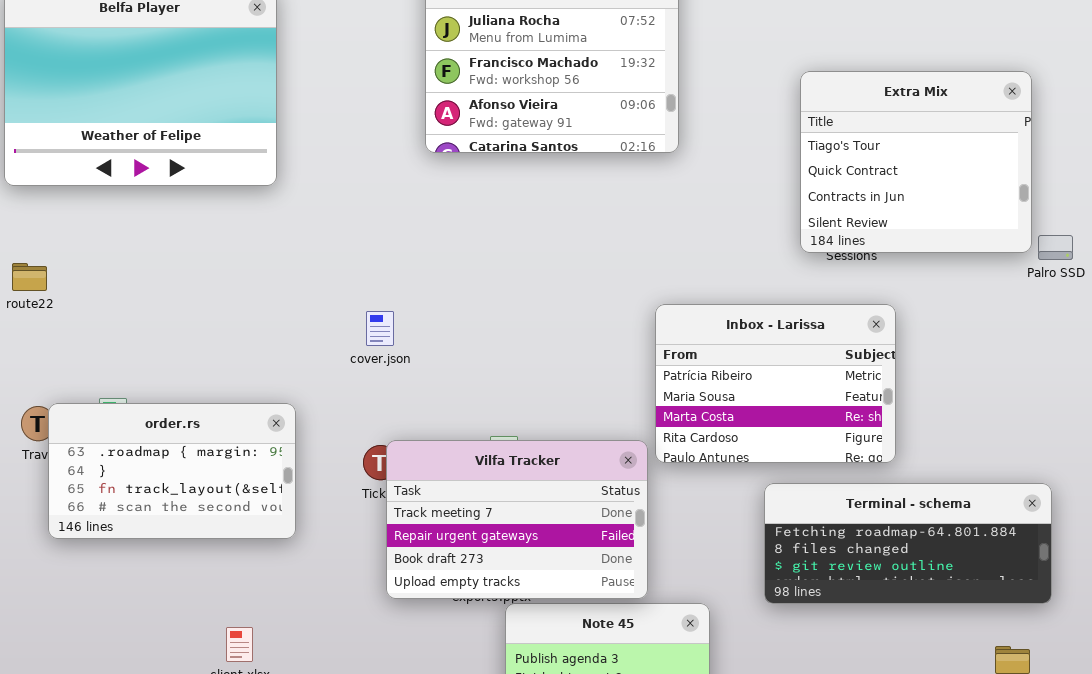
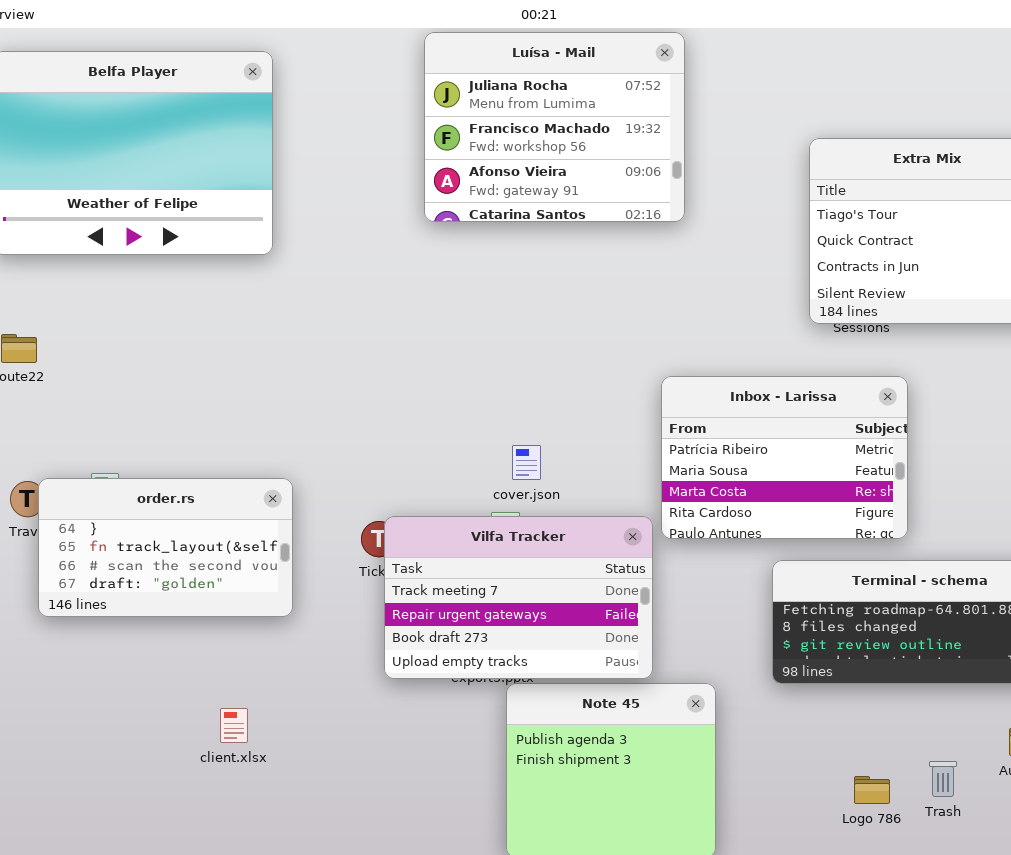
cover.json: [366,311,394,346] -> [512,445,541,480], moved
order.rs: [48,403,296,539] -> [38,478,293,617], scrolled down 1 row

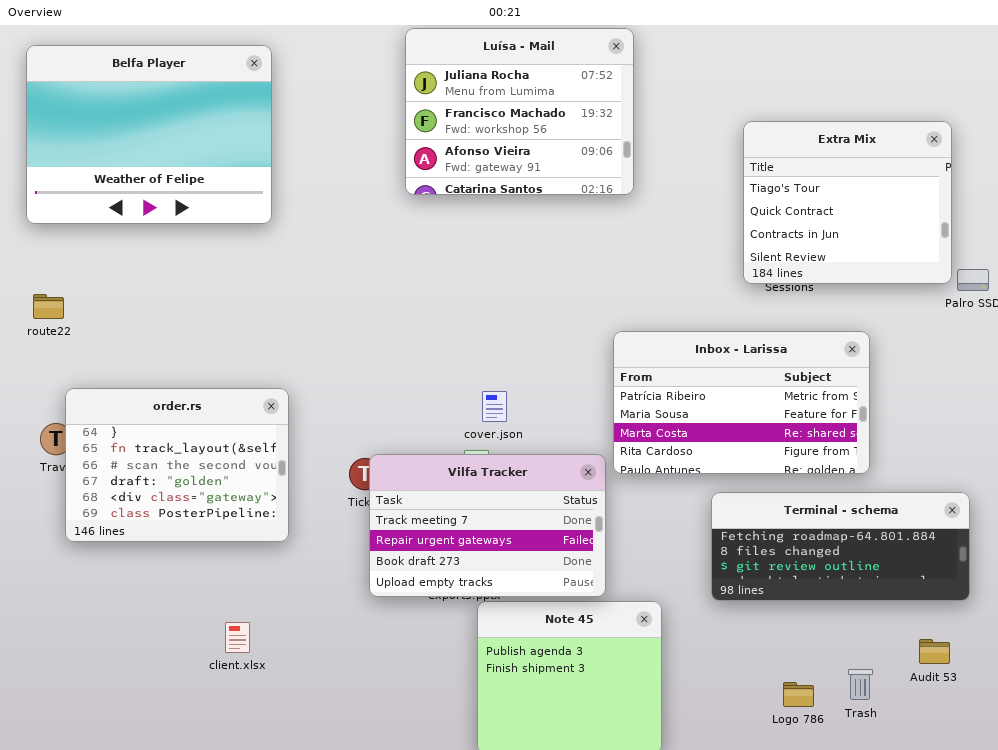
Inbox - Larissa: [661,376,908,539] -> [613,331,870,474], resized
order.rs: [38,478,293,617] -> [65,388,289,542], resized

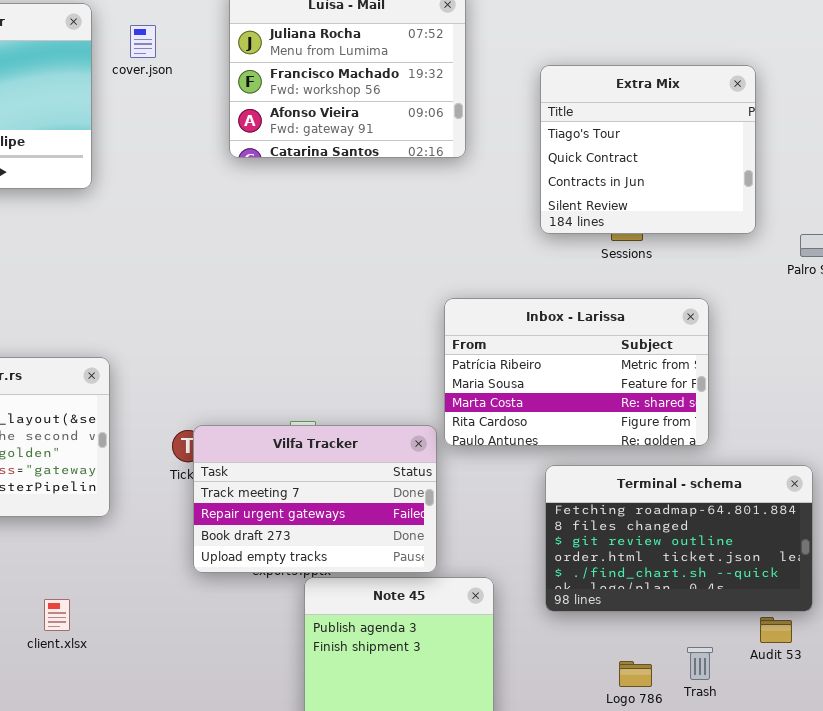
Extra Mix: [743,121,952,284] -> [540,65,756,234], moved
cover.json: [482,391,507,422] -> [130,25,156,58], moved
Terminal - schema: [711,492,970,601] -> [545,465,813,612], resized

